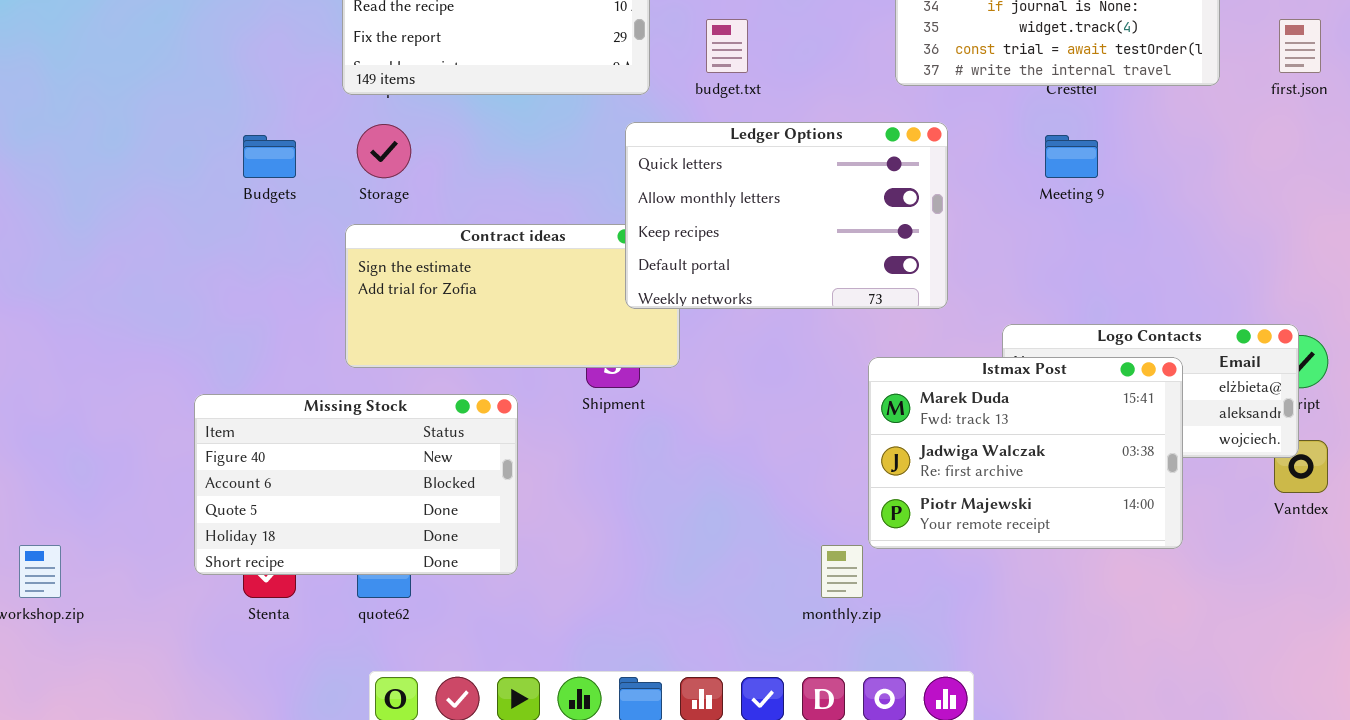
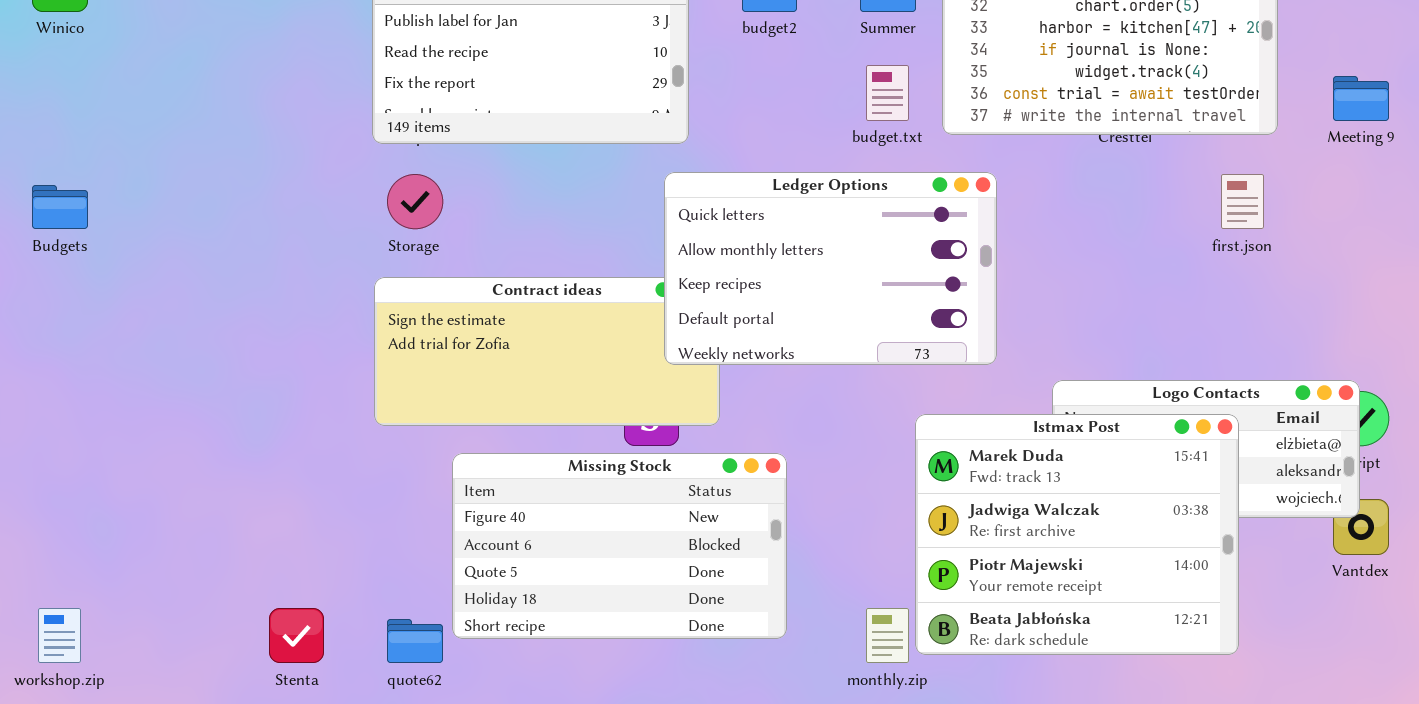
budget.txt: [706,19,748,73] -> [866,65,909,121], moved
first.json: [1279,19,1321,73] -> [1221,174,1264,229], moved
Budgets: [243,135,296,178] -> [32,185,88,229], moved
Meeting 9: [1045,135,1098,178] -> [1333,76,1389,121], moved
Istmax Post: [868,357,1183,549] -> [915,414,1239,655], resized
Missing Stock: [194,394,518,575] -> [452,453,787,639], moved

